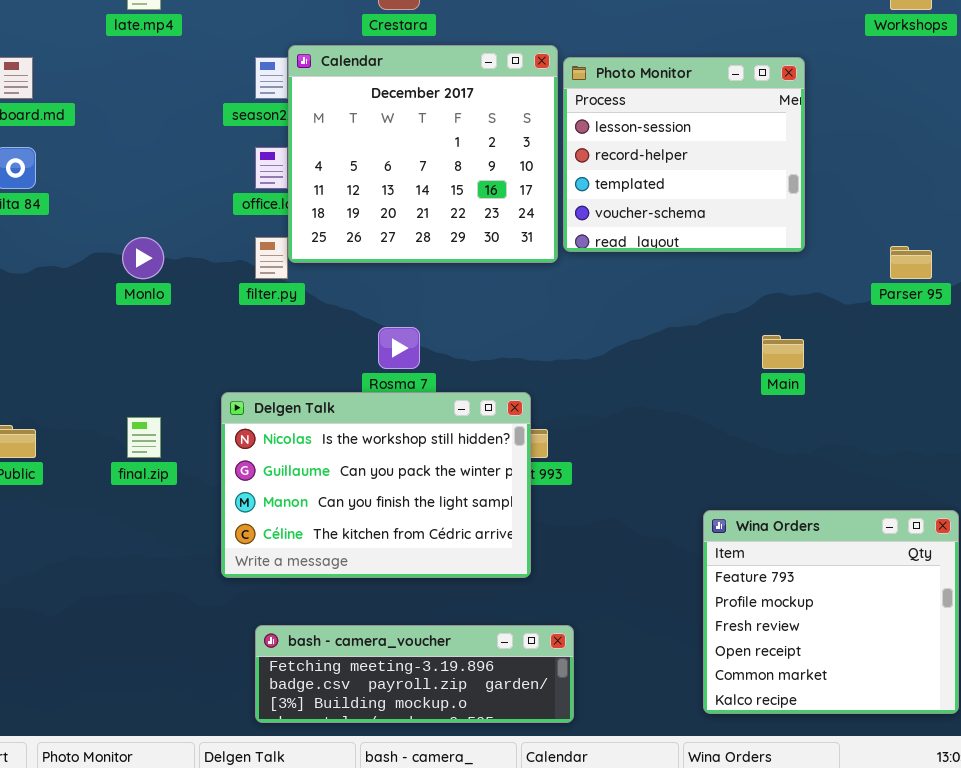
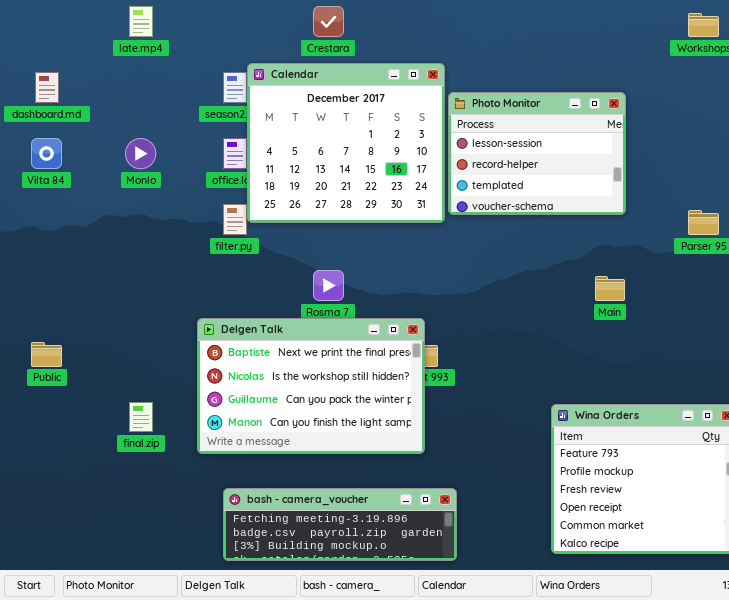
Photo Monitor: [563,57,805,252] -> [448,92,626,215], resized
Monlo: [122,237,164,279] -> [125,138,156,169], moved
Delgen Talk: [221,392,531,578] -> [197,318,425,454], scrolled up 1 row
final.zip: [127,417,161,458] -> [129,402,153,432], moved

